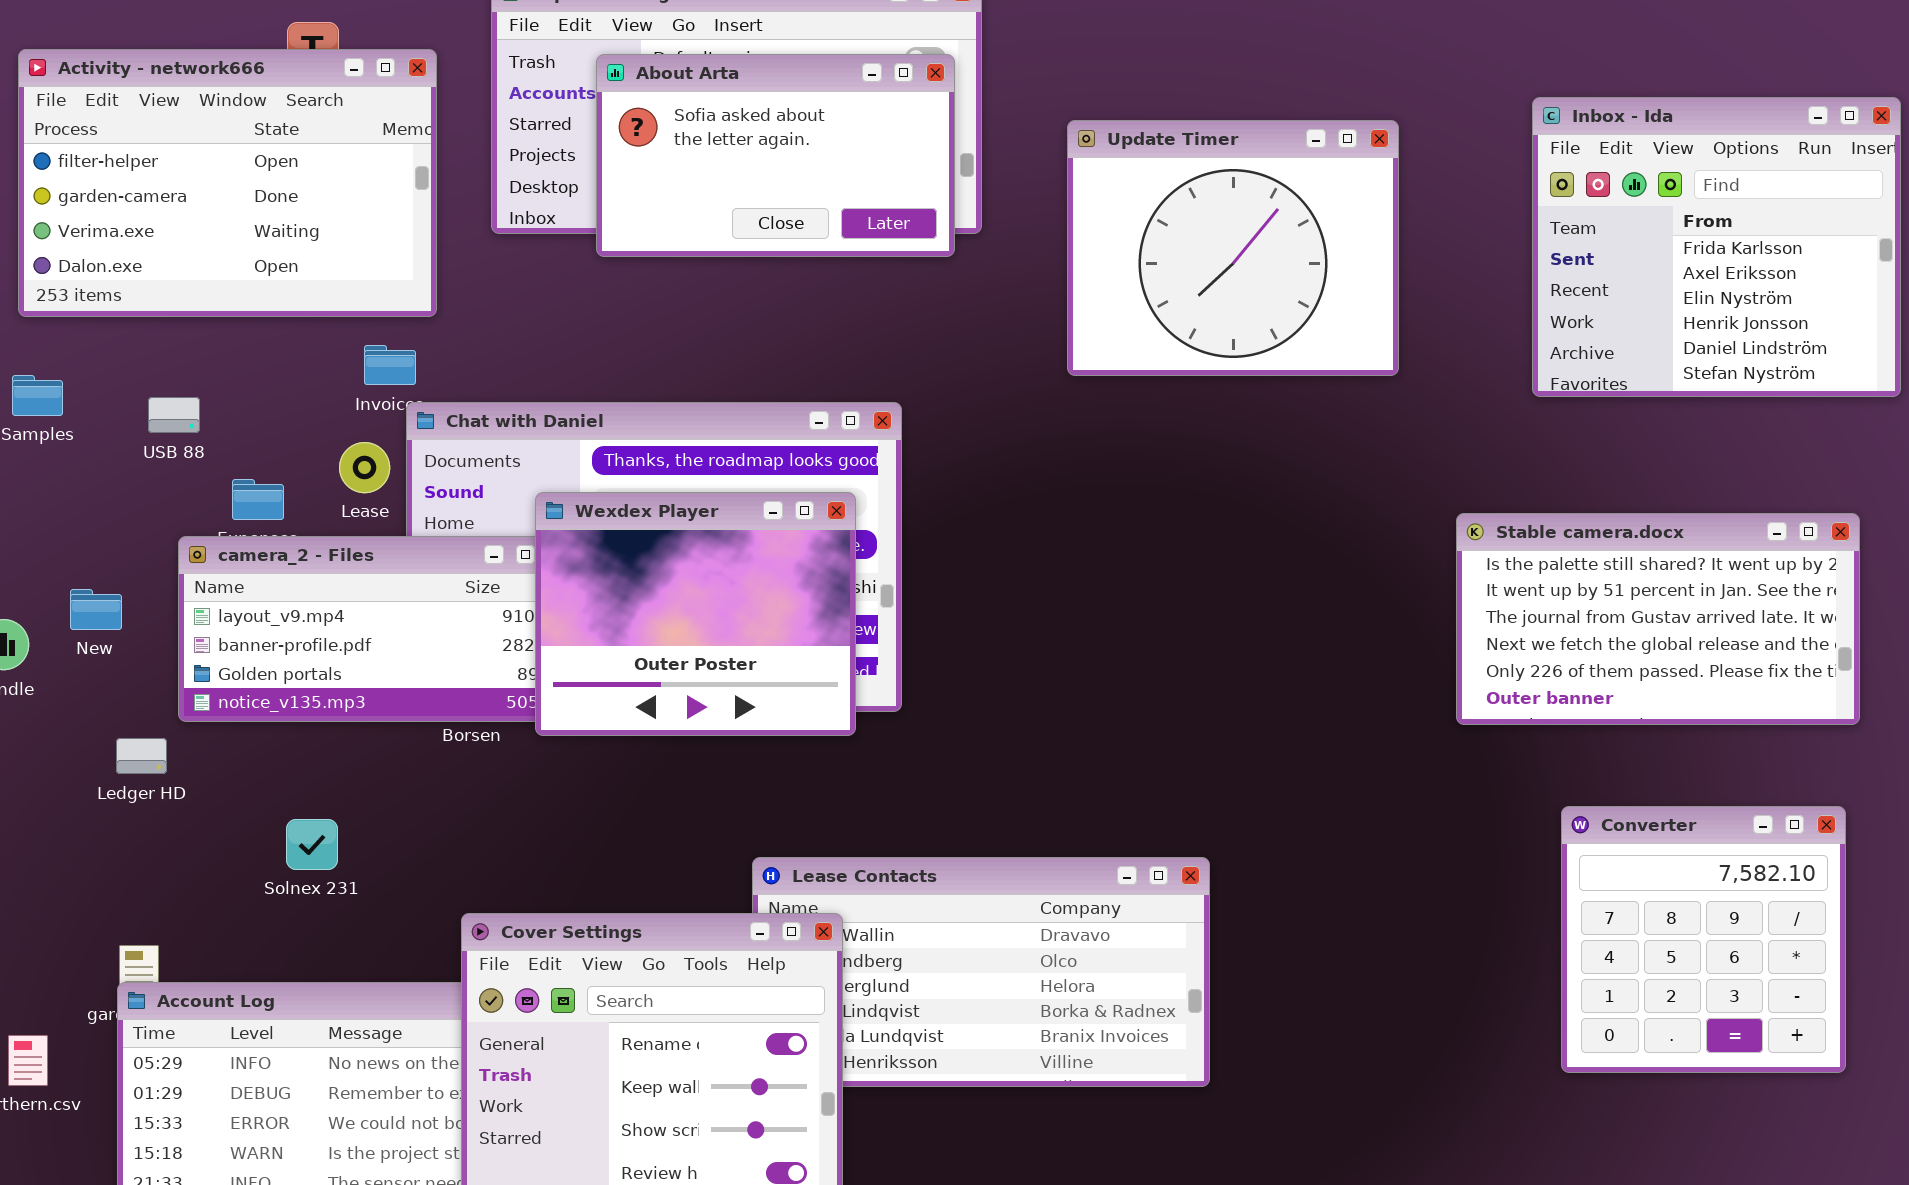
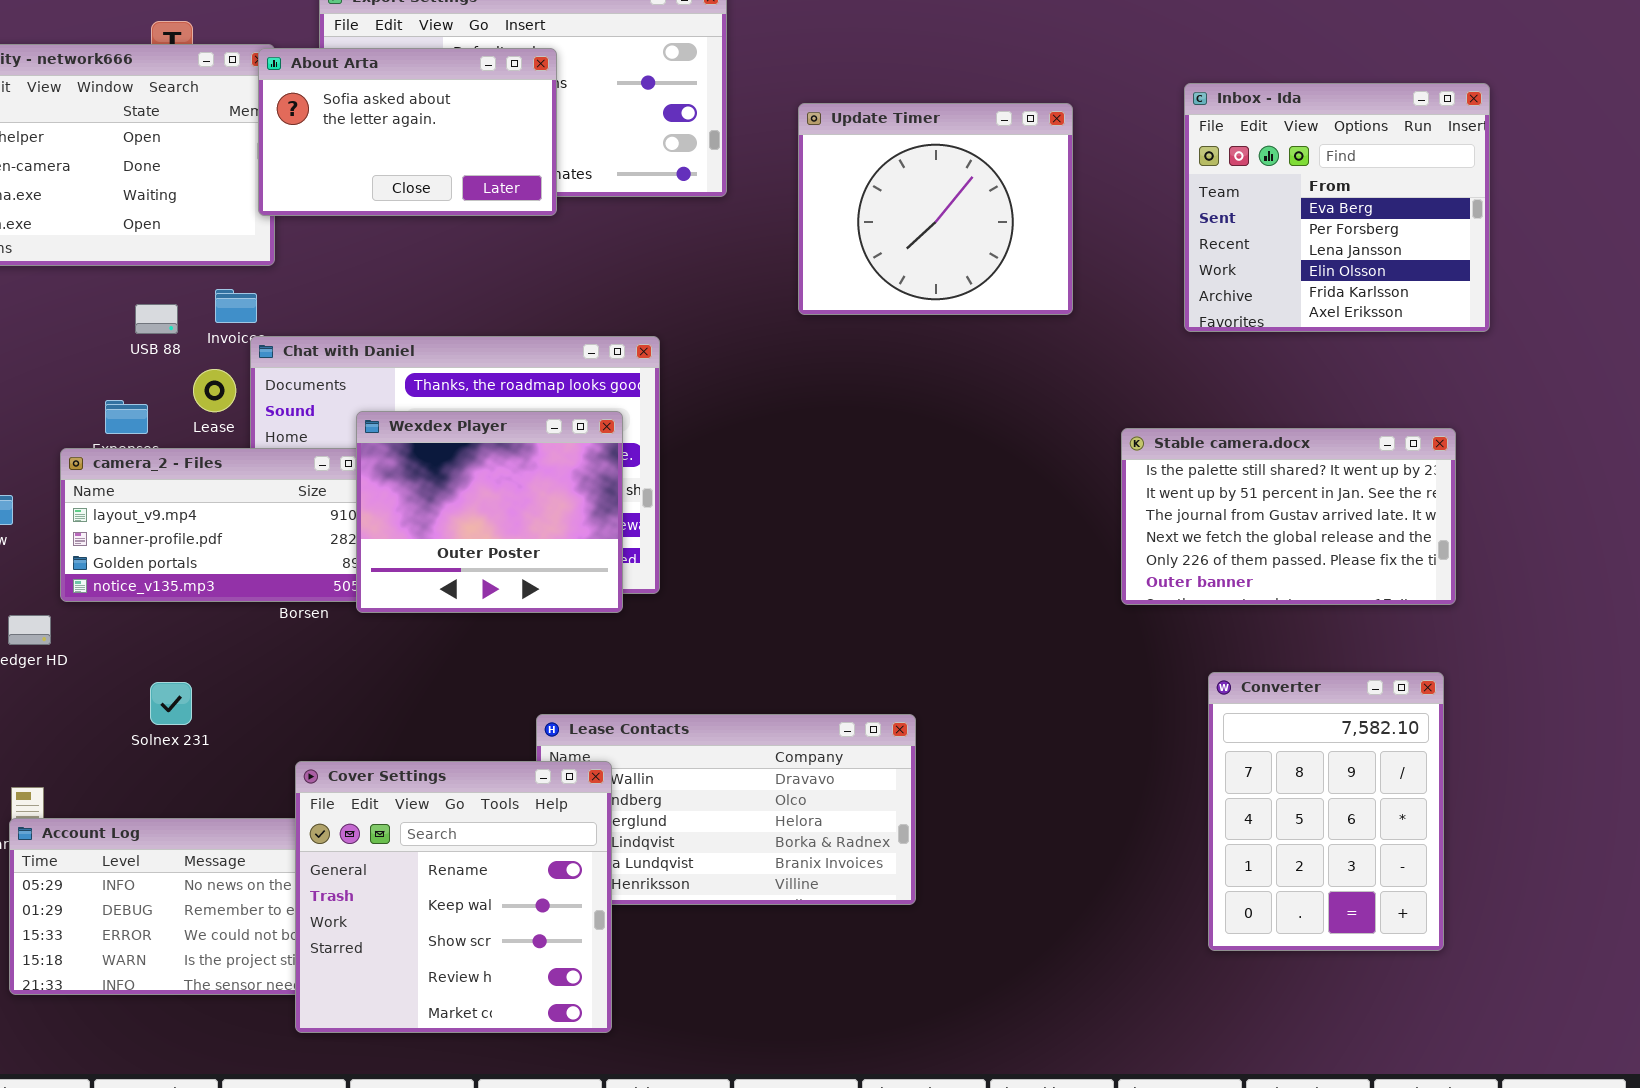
About Arta: [596,54,955,257] -> [258,48,557,216], moved
Inbox - Ida: [1532,97,1901,397] -> [1184,83,1490,332], scrolled up 4 rows
USB 88: [148,397,200,433] -> [135,304,178,334], moved
Converter: [1561,806,1846,1073] -> [1208,672,1444,951], resized

